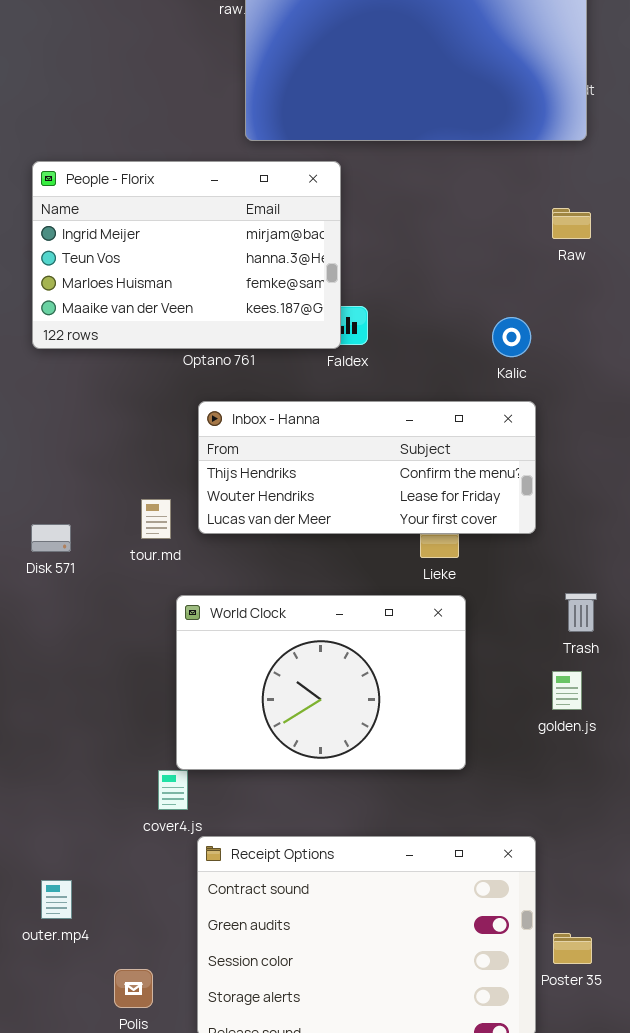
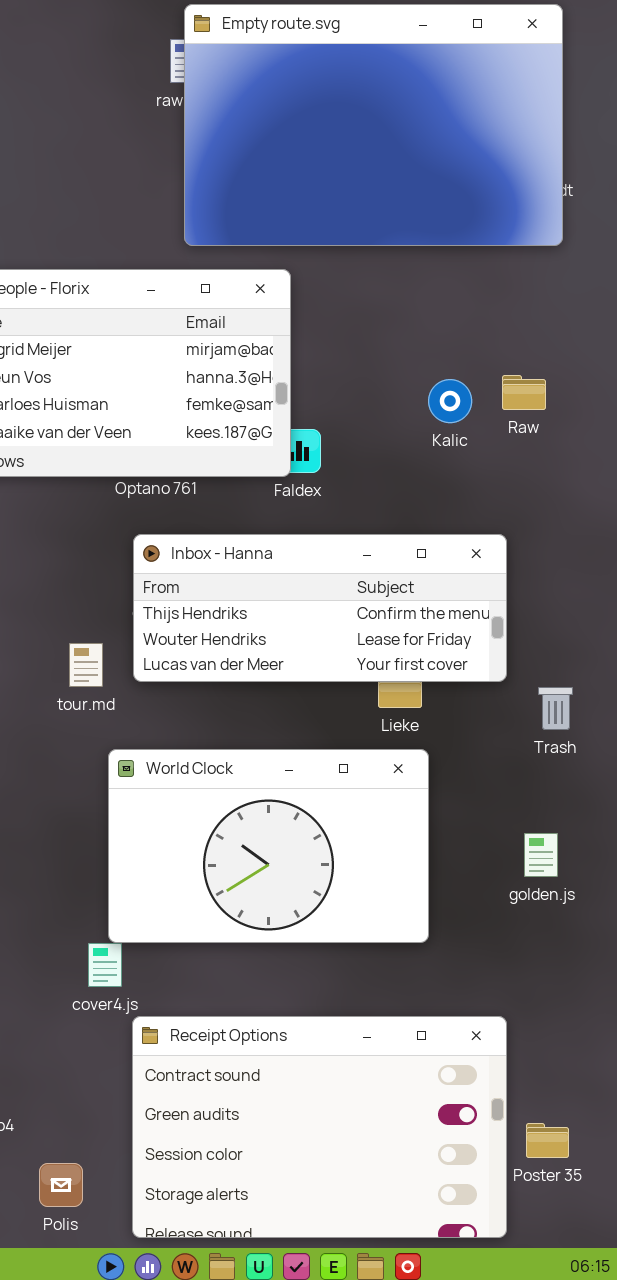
Raw: [552,208,591,239] -> [502,375,546,410], moved
Kalic: [492,317,531,357] -> [428,379,472,423], moved
Trash: [565,593,597,632] -> [538,687,573,730], moved

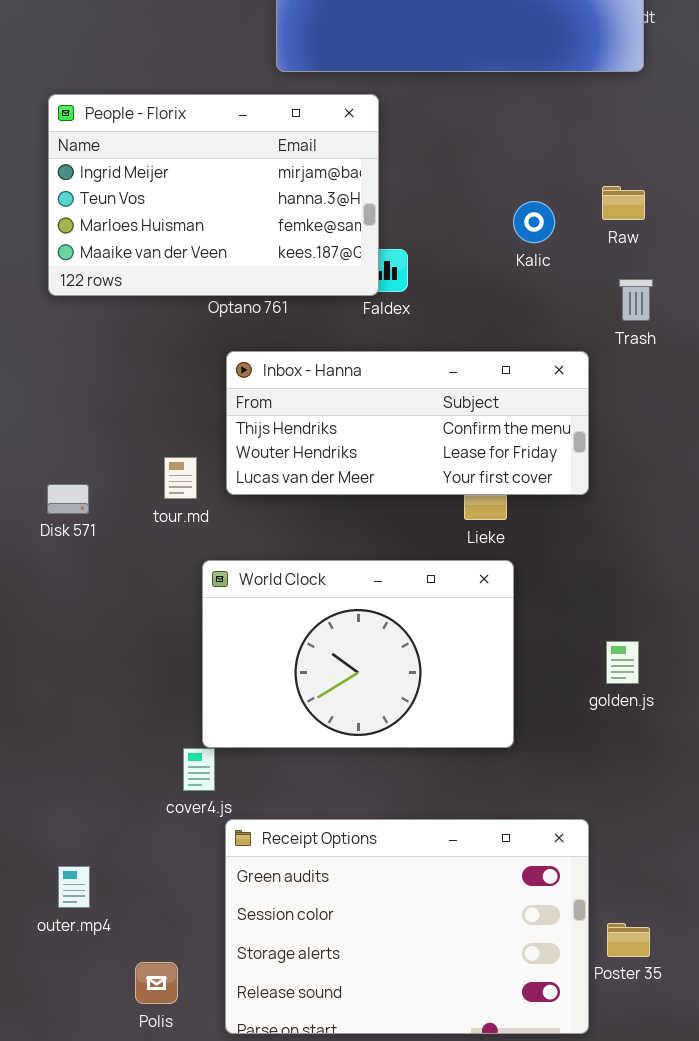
Raw: [502,375,546,410] -> [602,186,645,220], moved
Trash: [538,687,573,730] -> [619,279,653,321], moved
Receipt Options: [132,1016,507,1238] -> [225,819,589,1034], scrolled down 1 row

